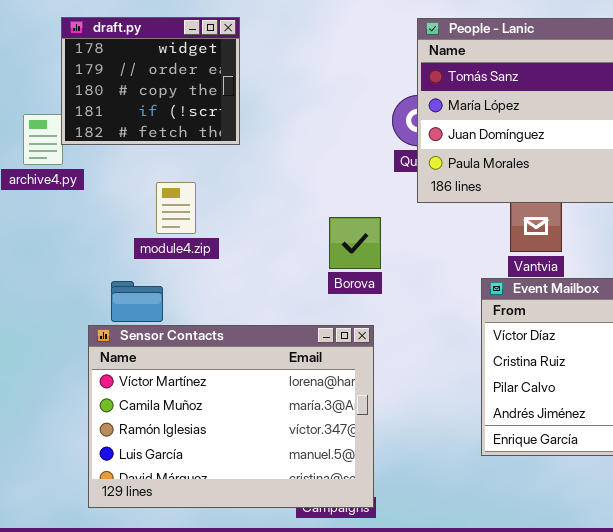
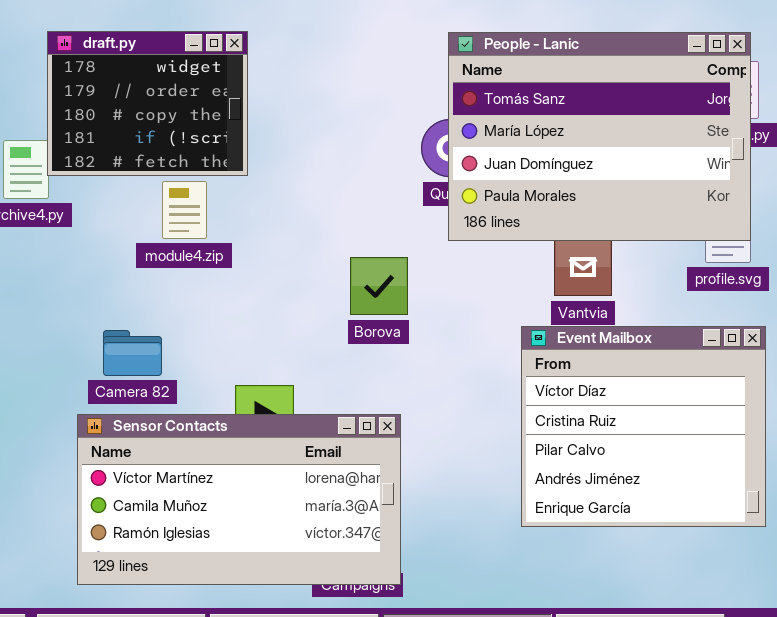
module4.zip: [156,182,196,234] -> [162,181,207,239], moved
Sensor Contacts: [88,325,374,508] -> [77,414,401,585], resized

